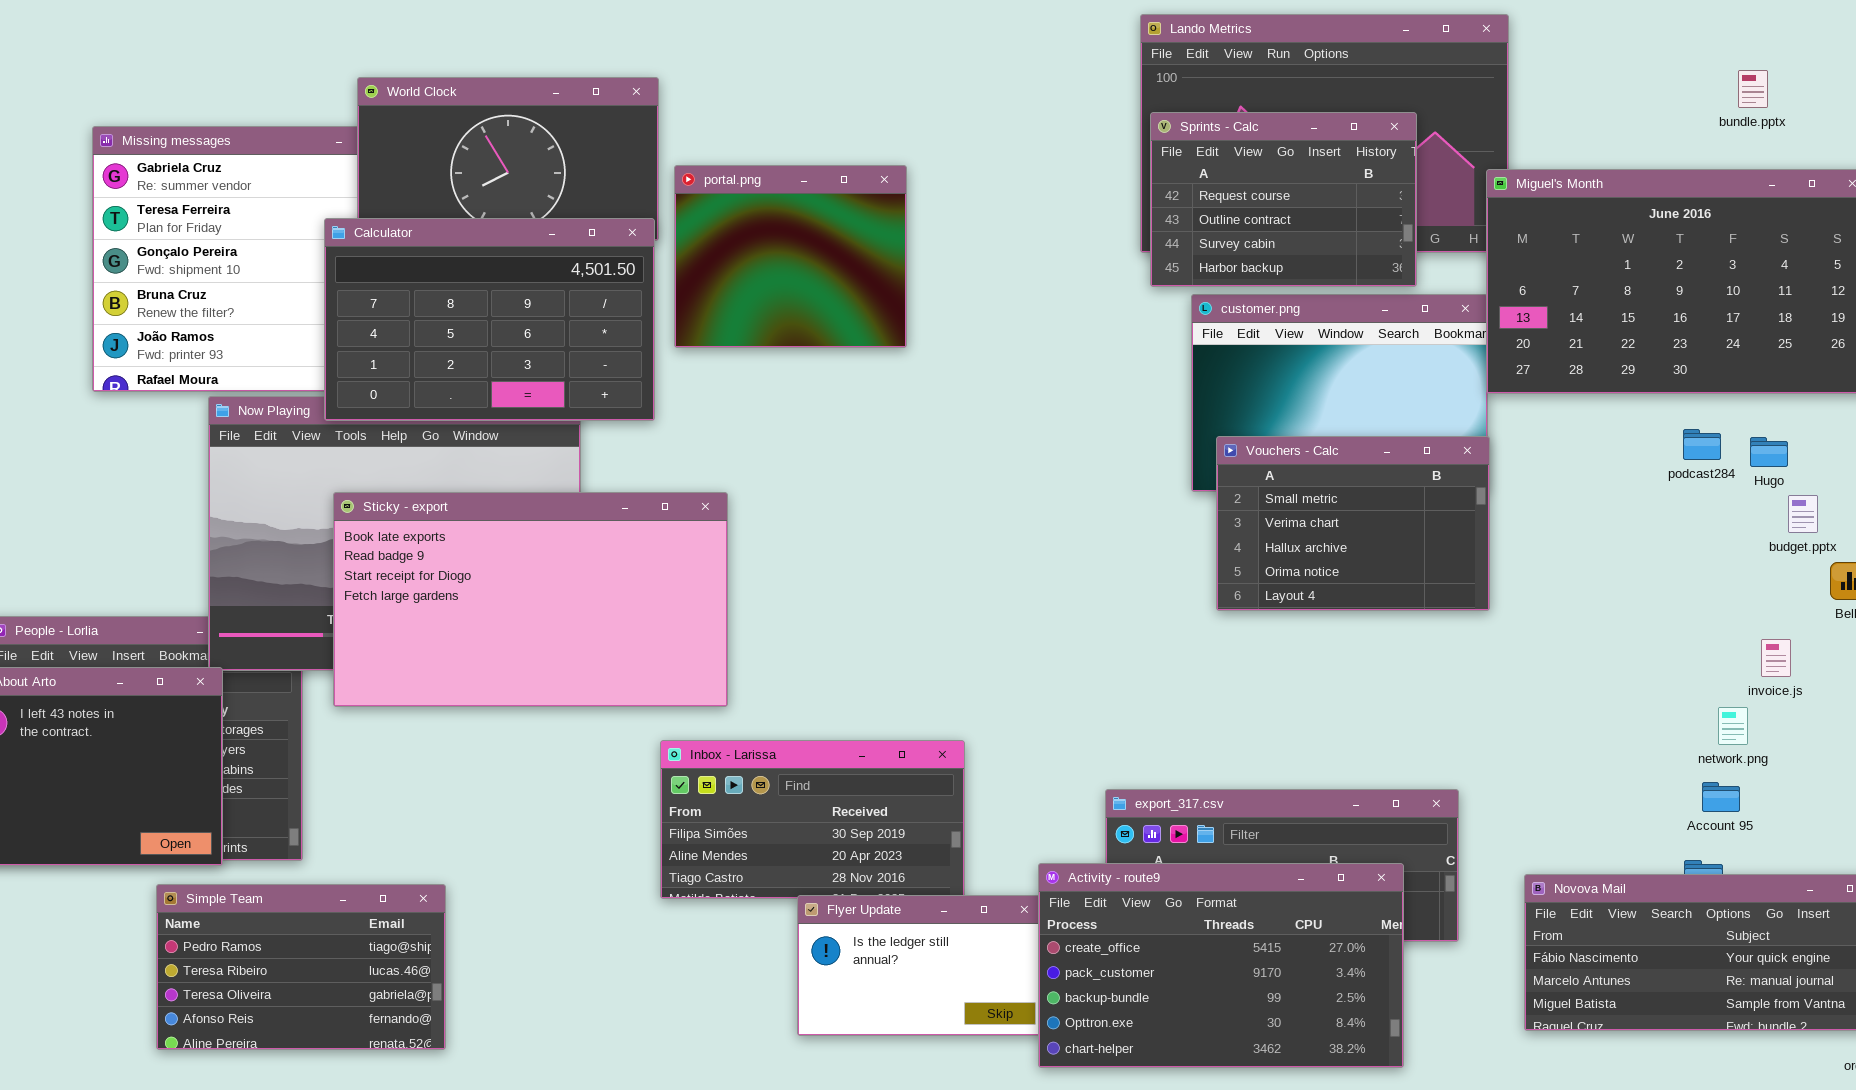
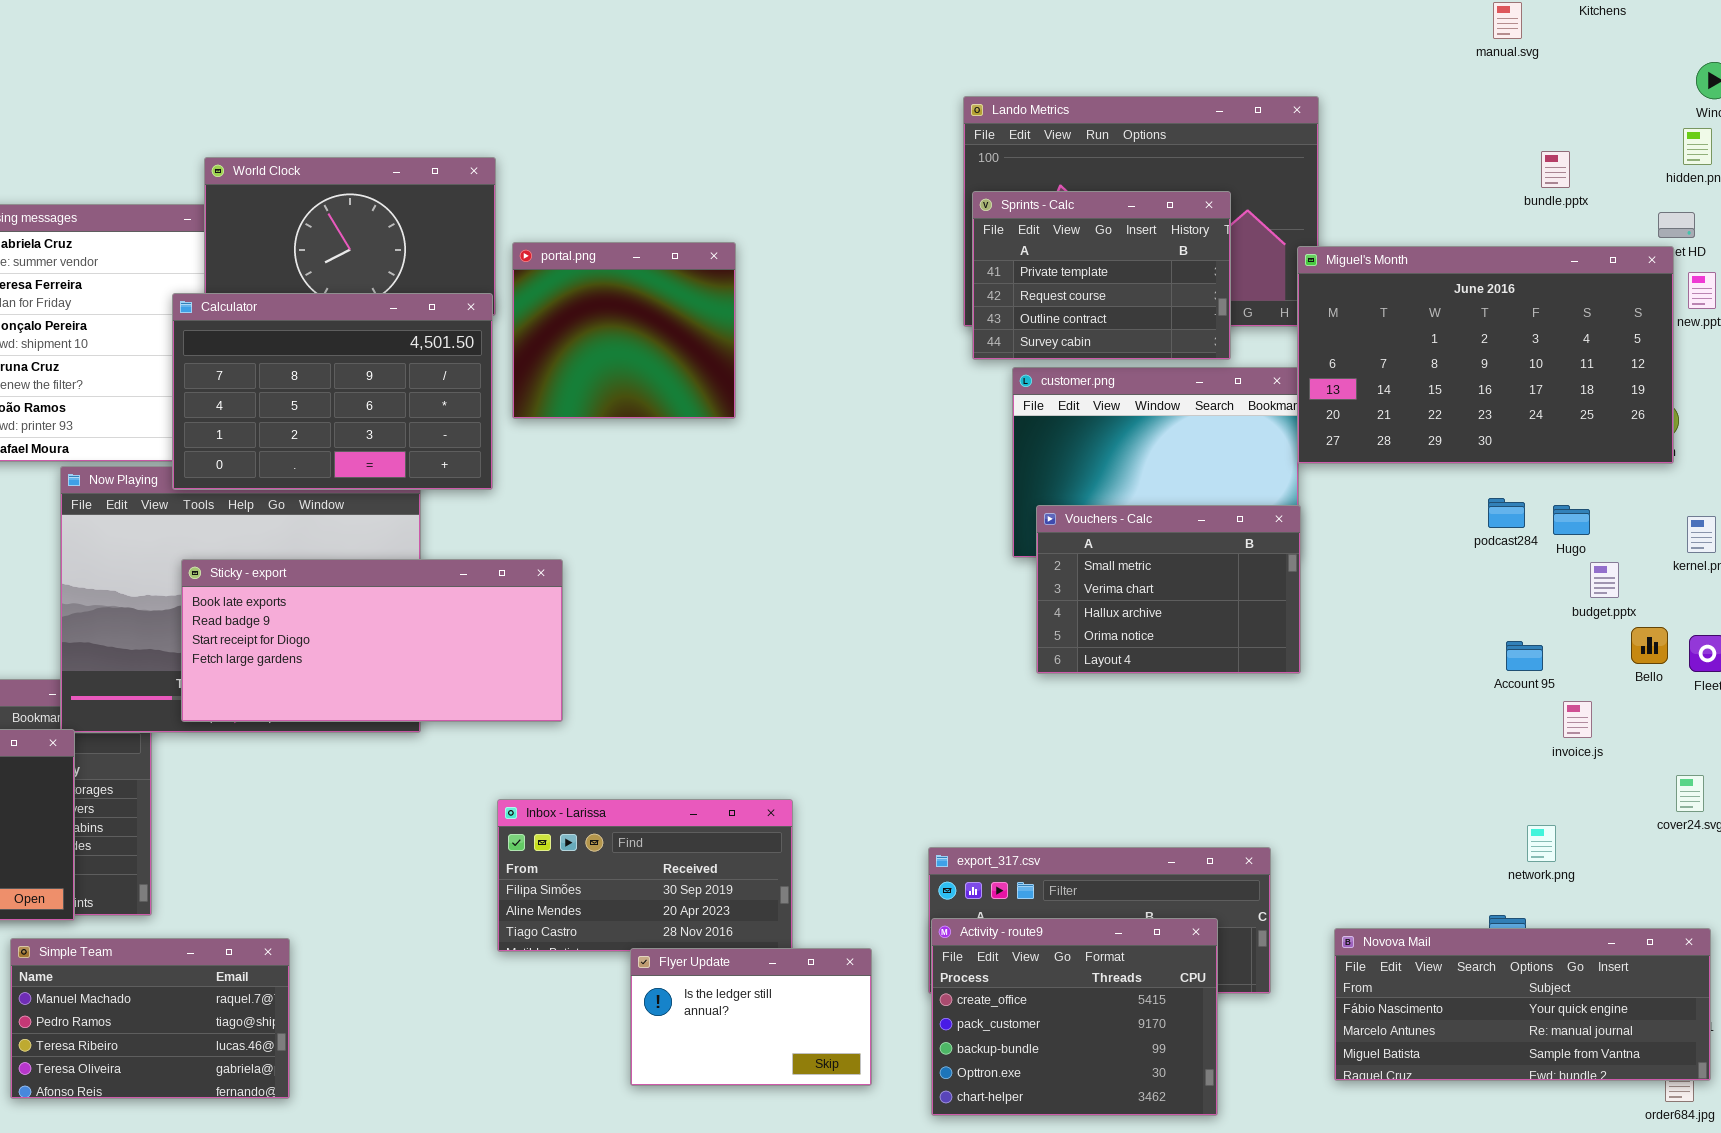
Sprints - Calc: [1150,112,1417,287] -> [972,191,1231,360], scrolled up 1 row
Sticky - export: [333,492,728,707] -> [181,559,563,722], resized
network.png: [1718,707,1748,745] -> [1527,825,1556,862], moved
Account 95: [1702,782,1740,812] -> [1506,641,1543,671], moved
Activity - route9: [1038,863,1404,1068] -> [931,918,1218,1116], resized
Simple Team: [156,884,446,1050] -> [10,938,290,1099], scrolled up 1 row

